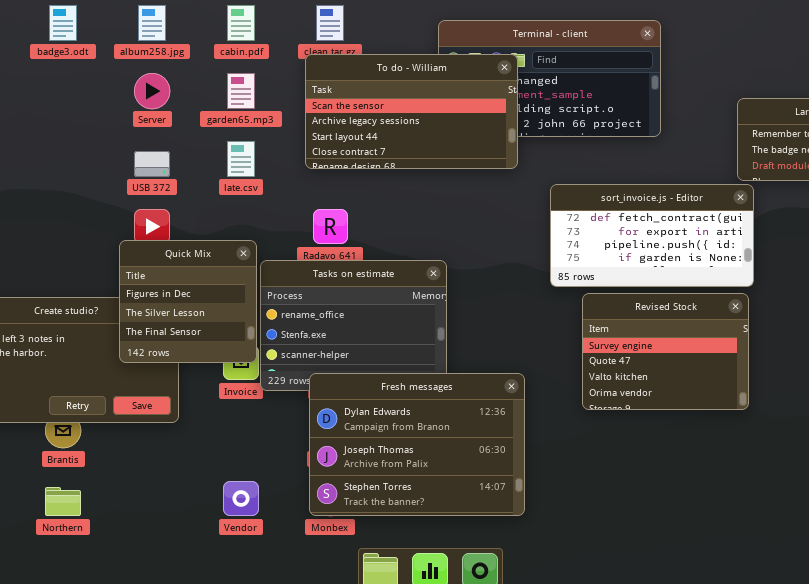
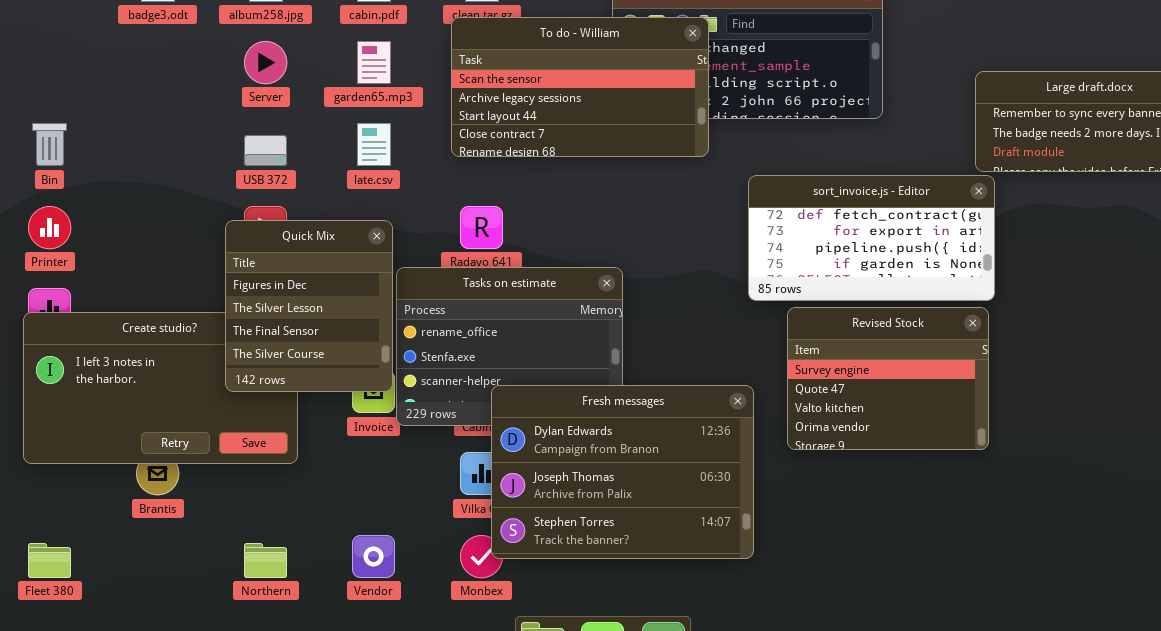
Quick Mix: [119,240,257,363] -> [225,220,393,392], resized
Fresh messages: [309,373,525,516] -> [491,385,754,559], moved
Northern: [45,487,81,516] -> [244,543,287,578], moved

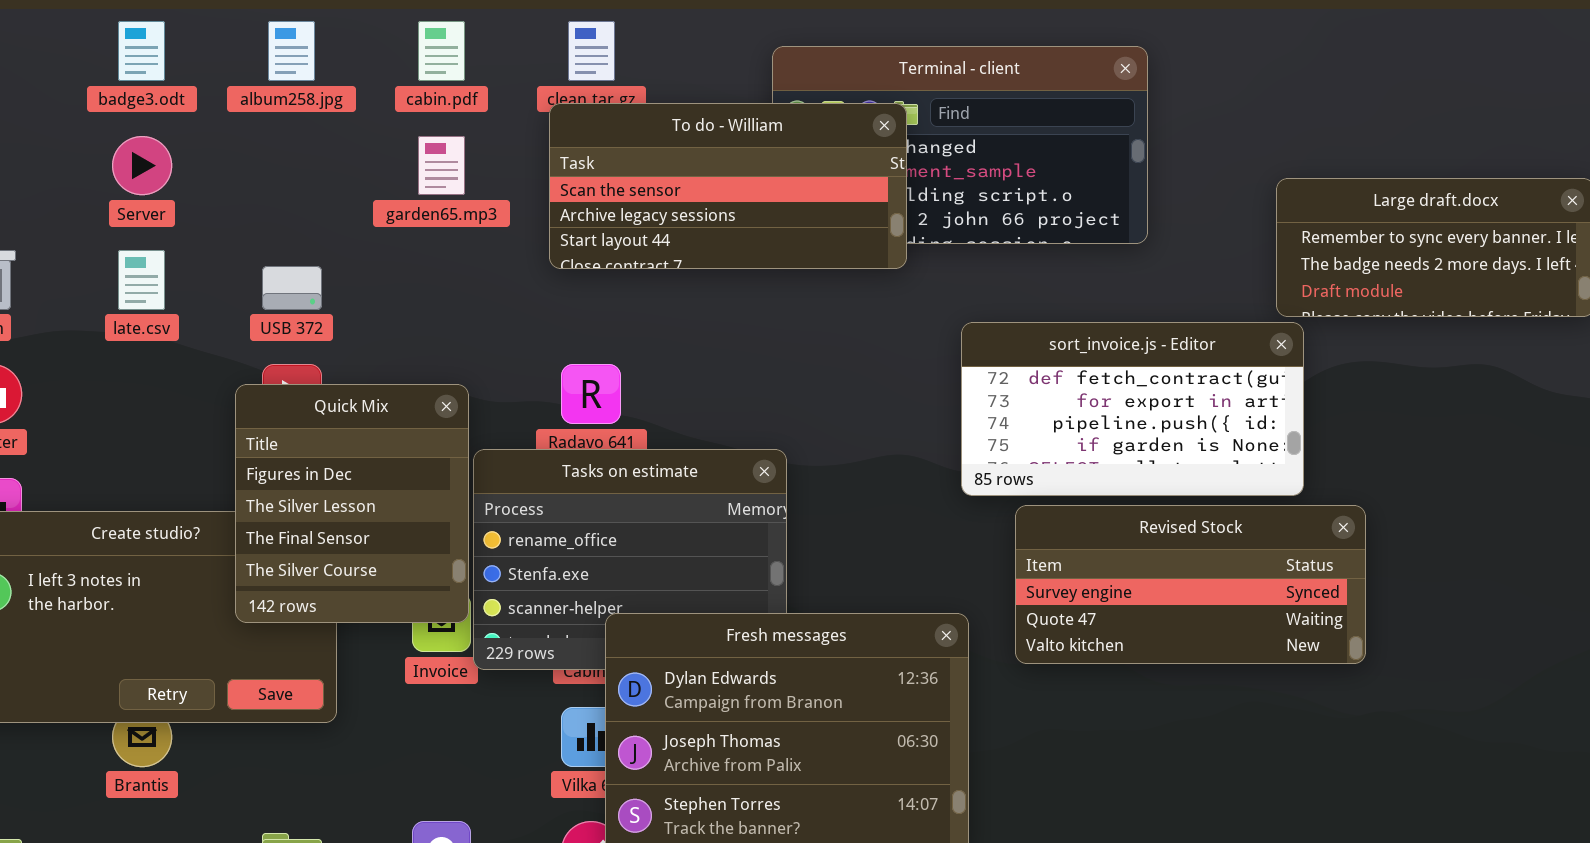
To do - William: [451,17,709,157] -> [549,103,907,269], resized
Server: [244,41,287,84] -> [112,136,172,195], moved
late.csv: [357,123,391,166] -> [118,250,165,310], moved
Revised Stock: [787,307,989,450] -> [1015,505,1366,664], resized

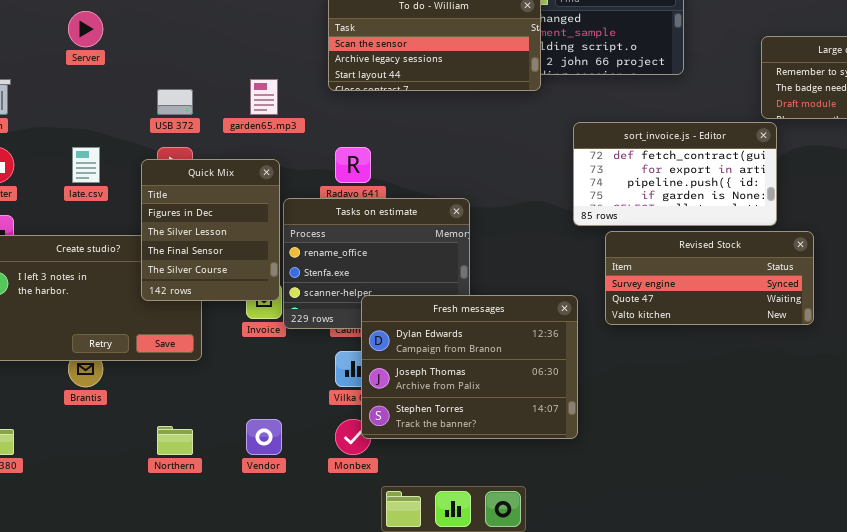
garden65.mp3: [418,136,465,195] -> [250,79,278,115], moved
late.csv: [118,250,165,310] -> [72,147,100,183], moved

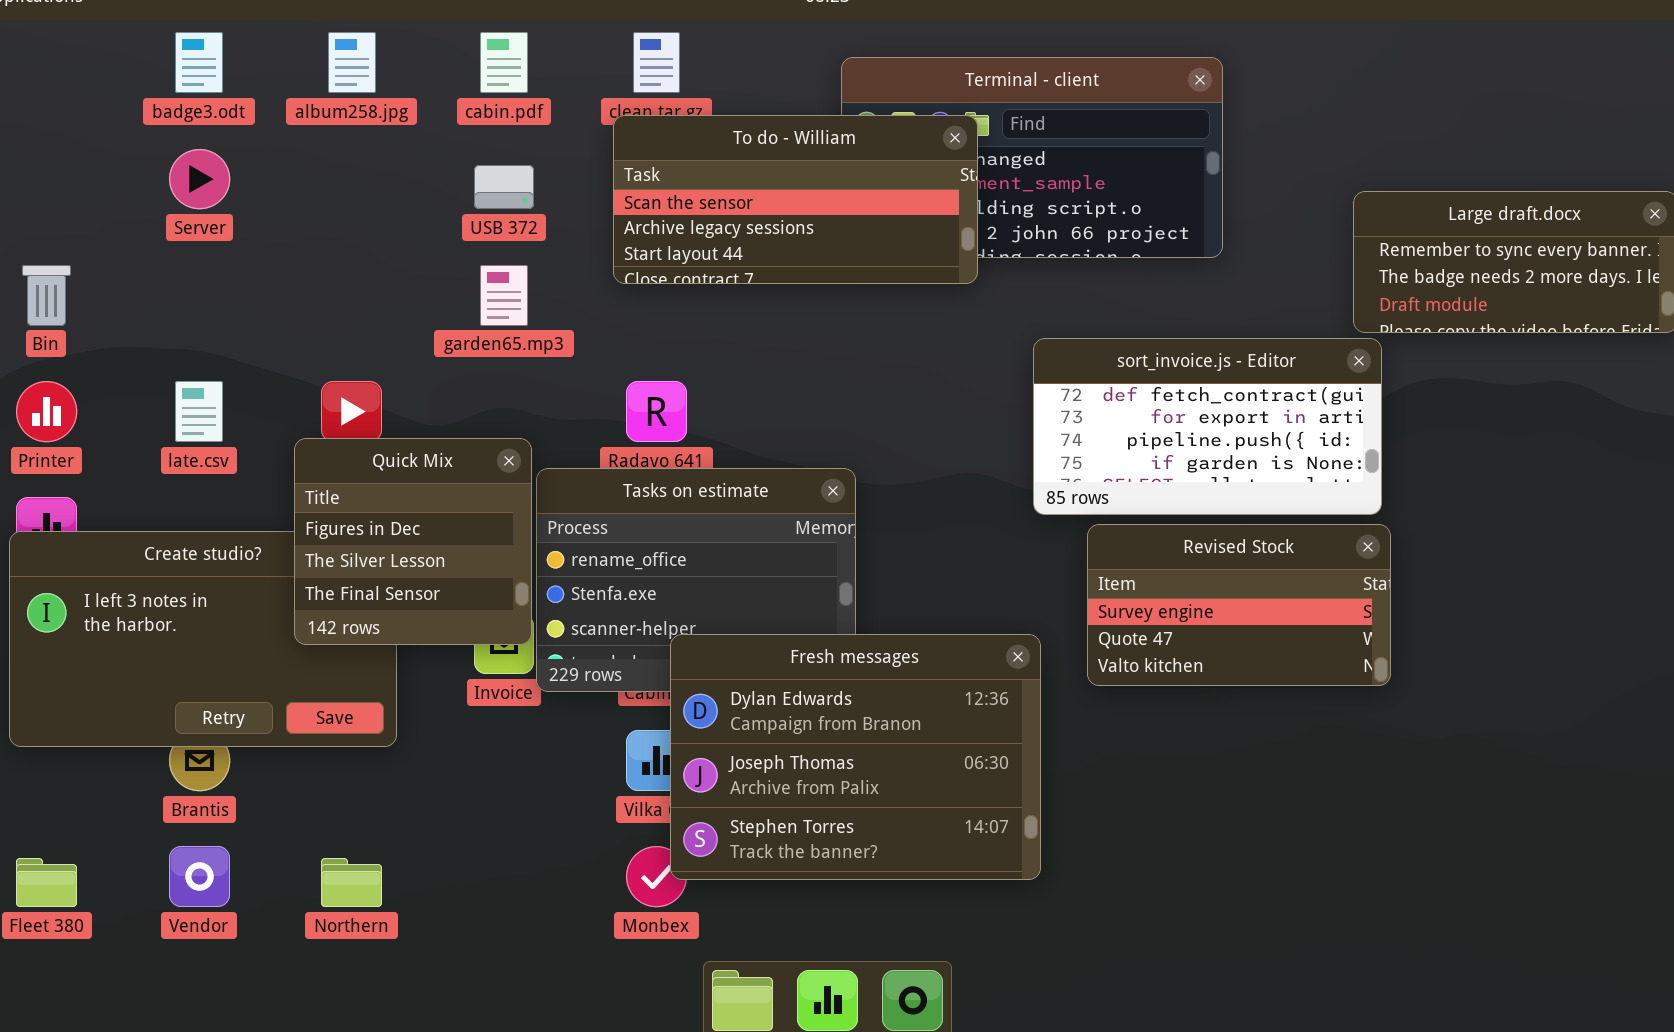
USB 372: [157,89,193,115] -> [474,165,534,209], moved
Quick Mix: [141,159,280,301] -> [294,438,532,645], resized
Revised Stock: [605,231,814,325] -> [1087,524,1391,686], resized
Vendor: [246,419,282,455] -> [169,846,230,907], moved

